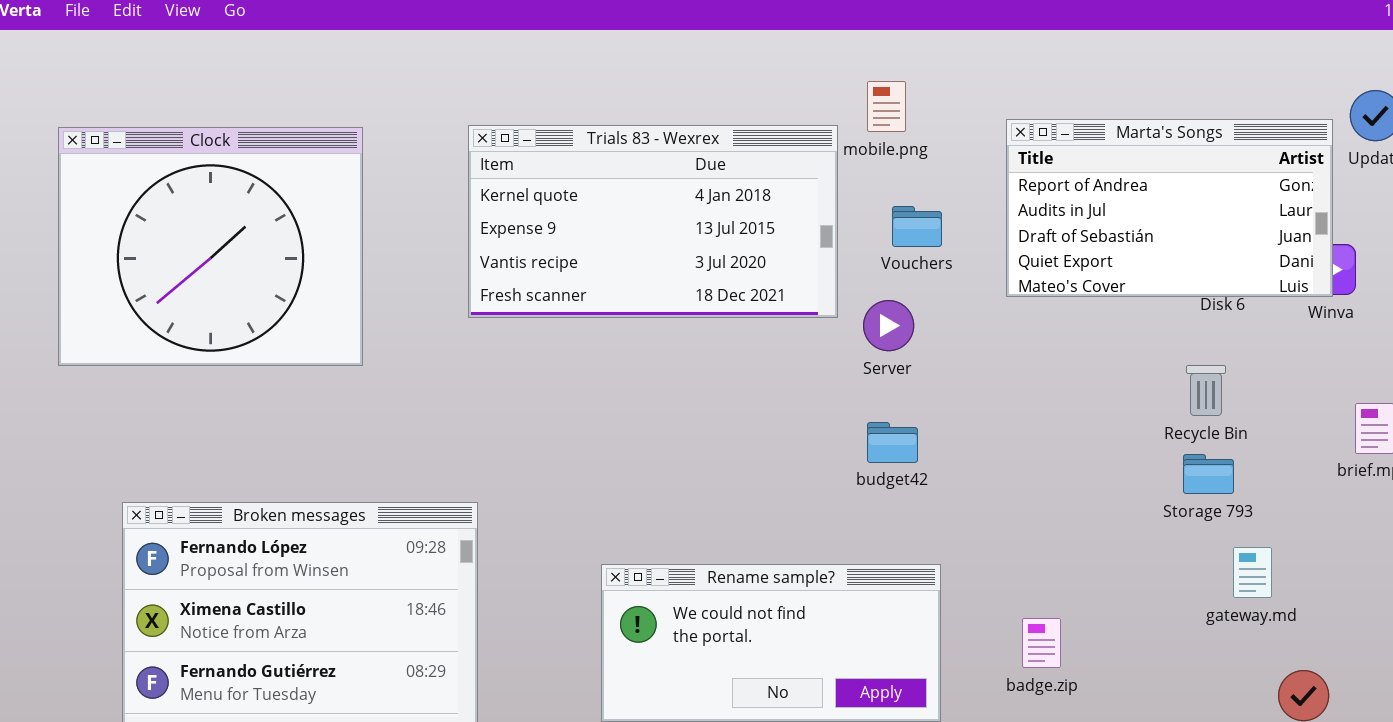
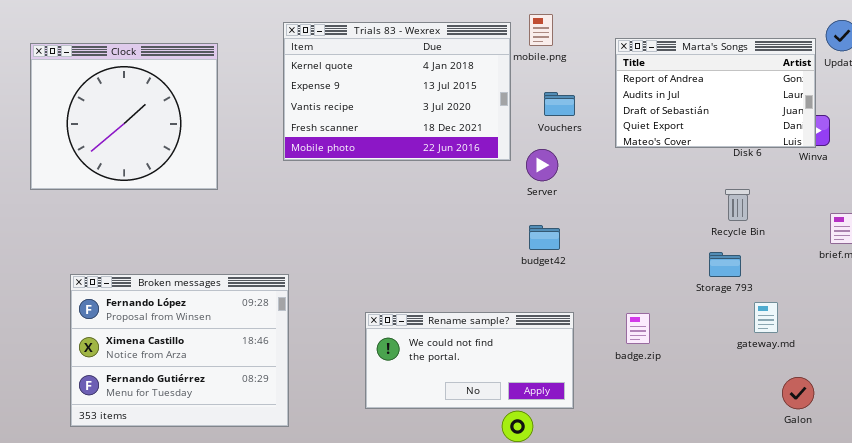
Trials 83 - Wexrex: [468,125,838,318] -> [283,22,511,161], resized
Storage 793: [1183,454,1234,494] -> [709,252,741,277], moved
badge.zip: [1022,618,1061,668] -> [626,313,650,344], moved

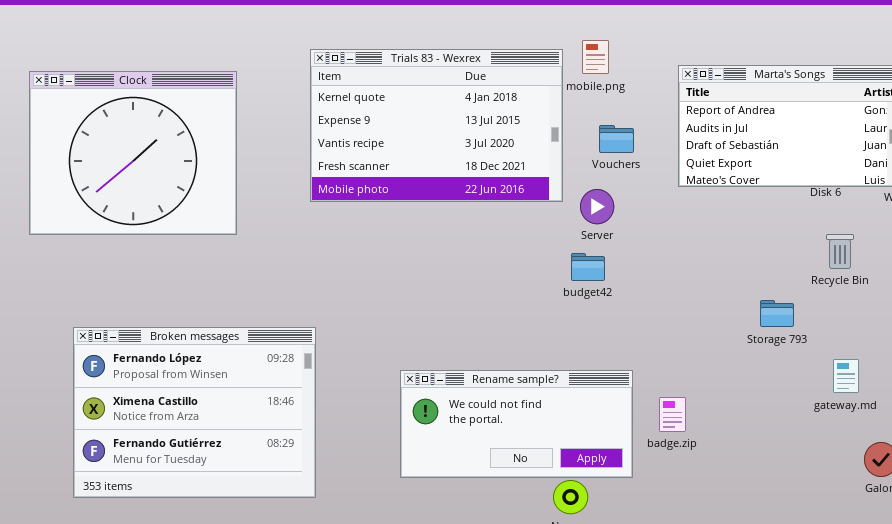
Recycle Bin: [725,189,750,221] -> [826,234,854,269], moved
budget42: [529,225,560,250] -> [571,253,605,281], moved
Storage 793: [709,252,741,277] -> [760,300,794,327], moved
badge.zip: [626,313,650,344] -> [659,397,686,432], moved

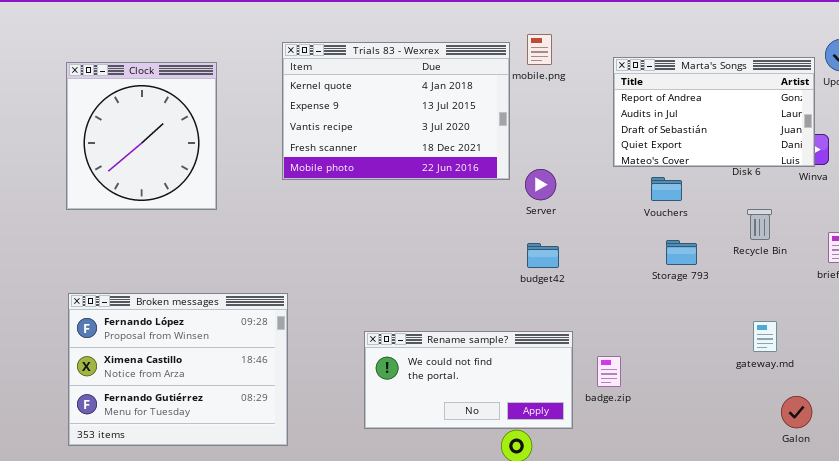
Clock: [29,71,237,235] -> [66,62,217,210], resized
Vouchers: [599,125,634,153] -> [651,177,682,201], moved
budget42: [571,253,605,281] -> [527,243,559,268], moved
Storage 793: [760,300,794,327] -> [666,240,697,265], moved

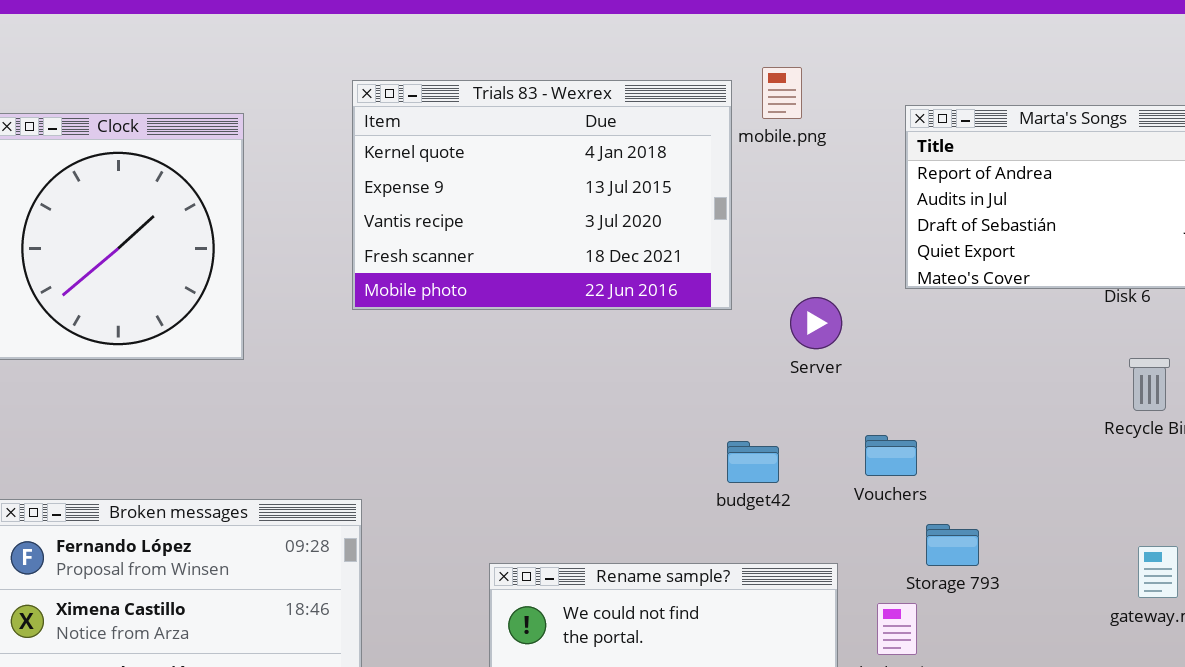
Server: [525,169,556,200] -> [790,297,842,349], moved
Vouchers: [651,177,682,201] -> [865,435,917,476], moved
Storage 793: [666,240,697,265] -> [926,524,979,566], moved
budget42: [527,243,559,268] -> [727,441,779,483], moved

